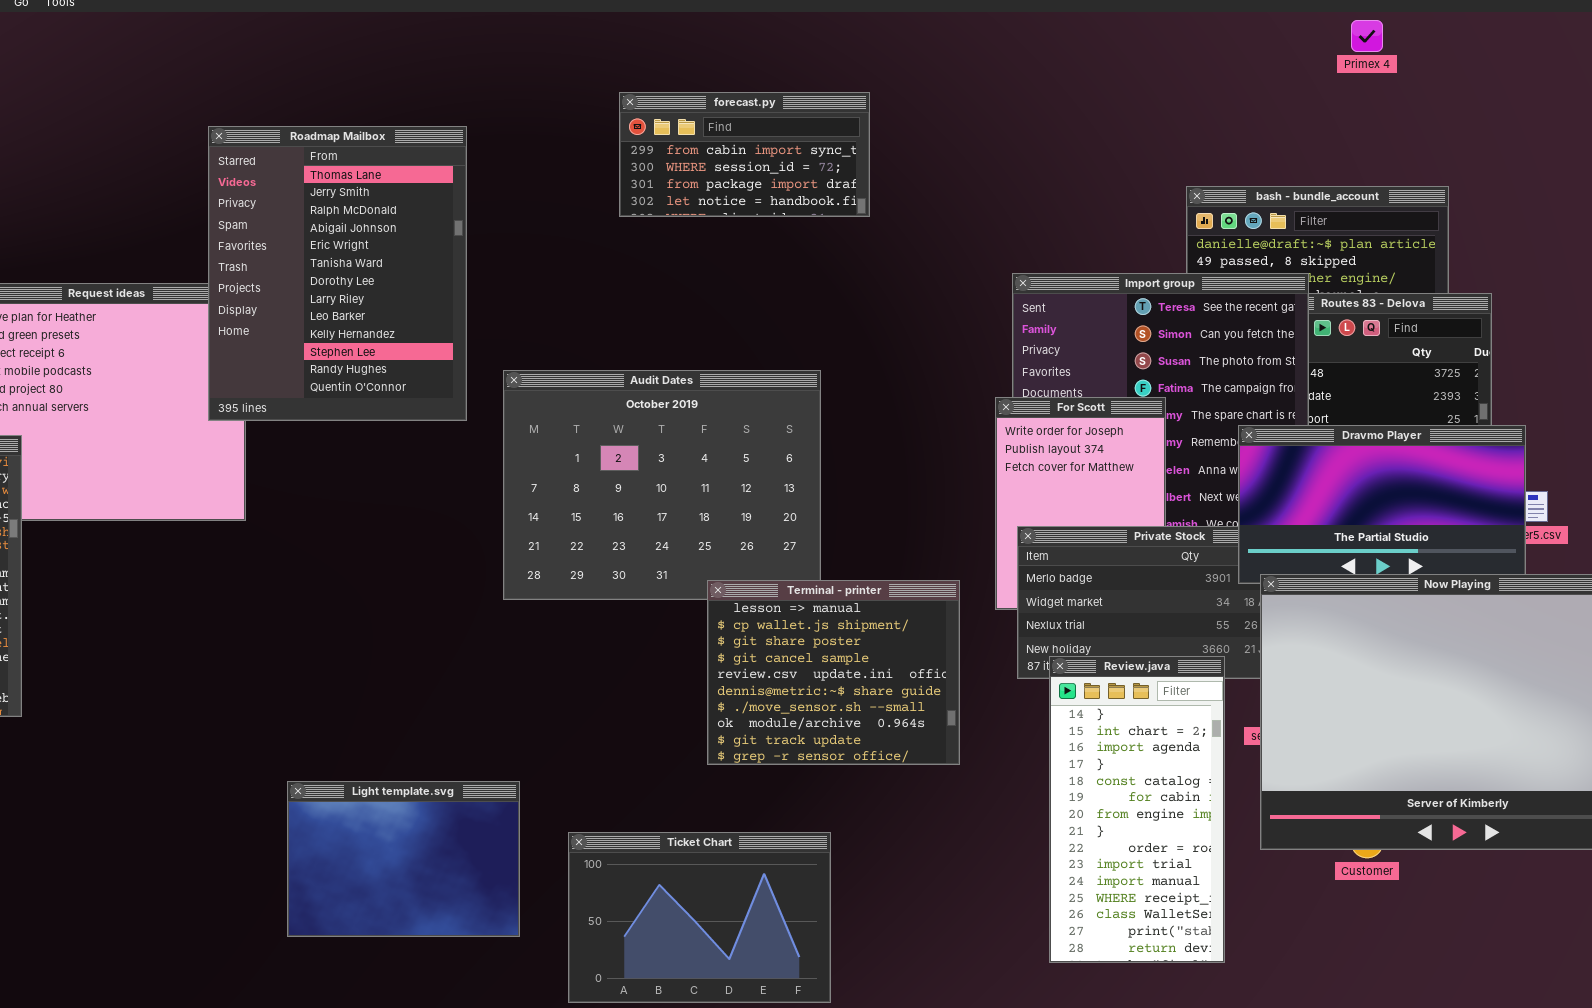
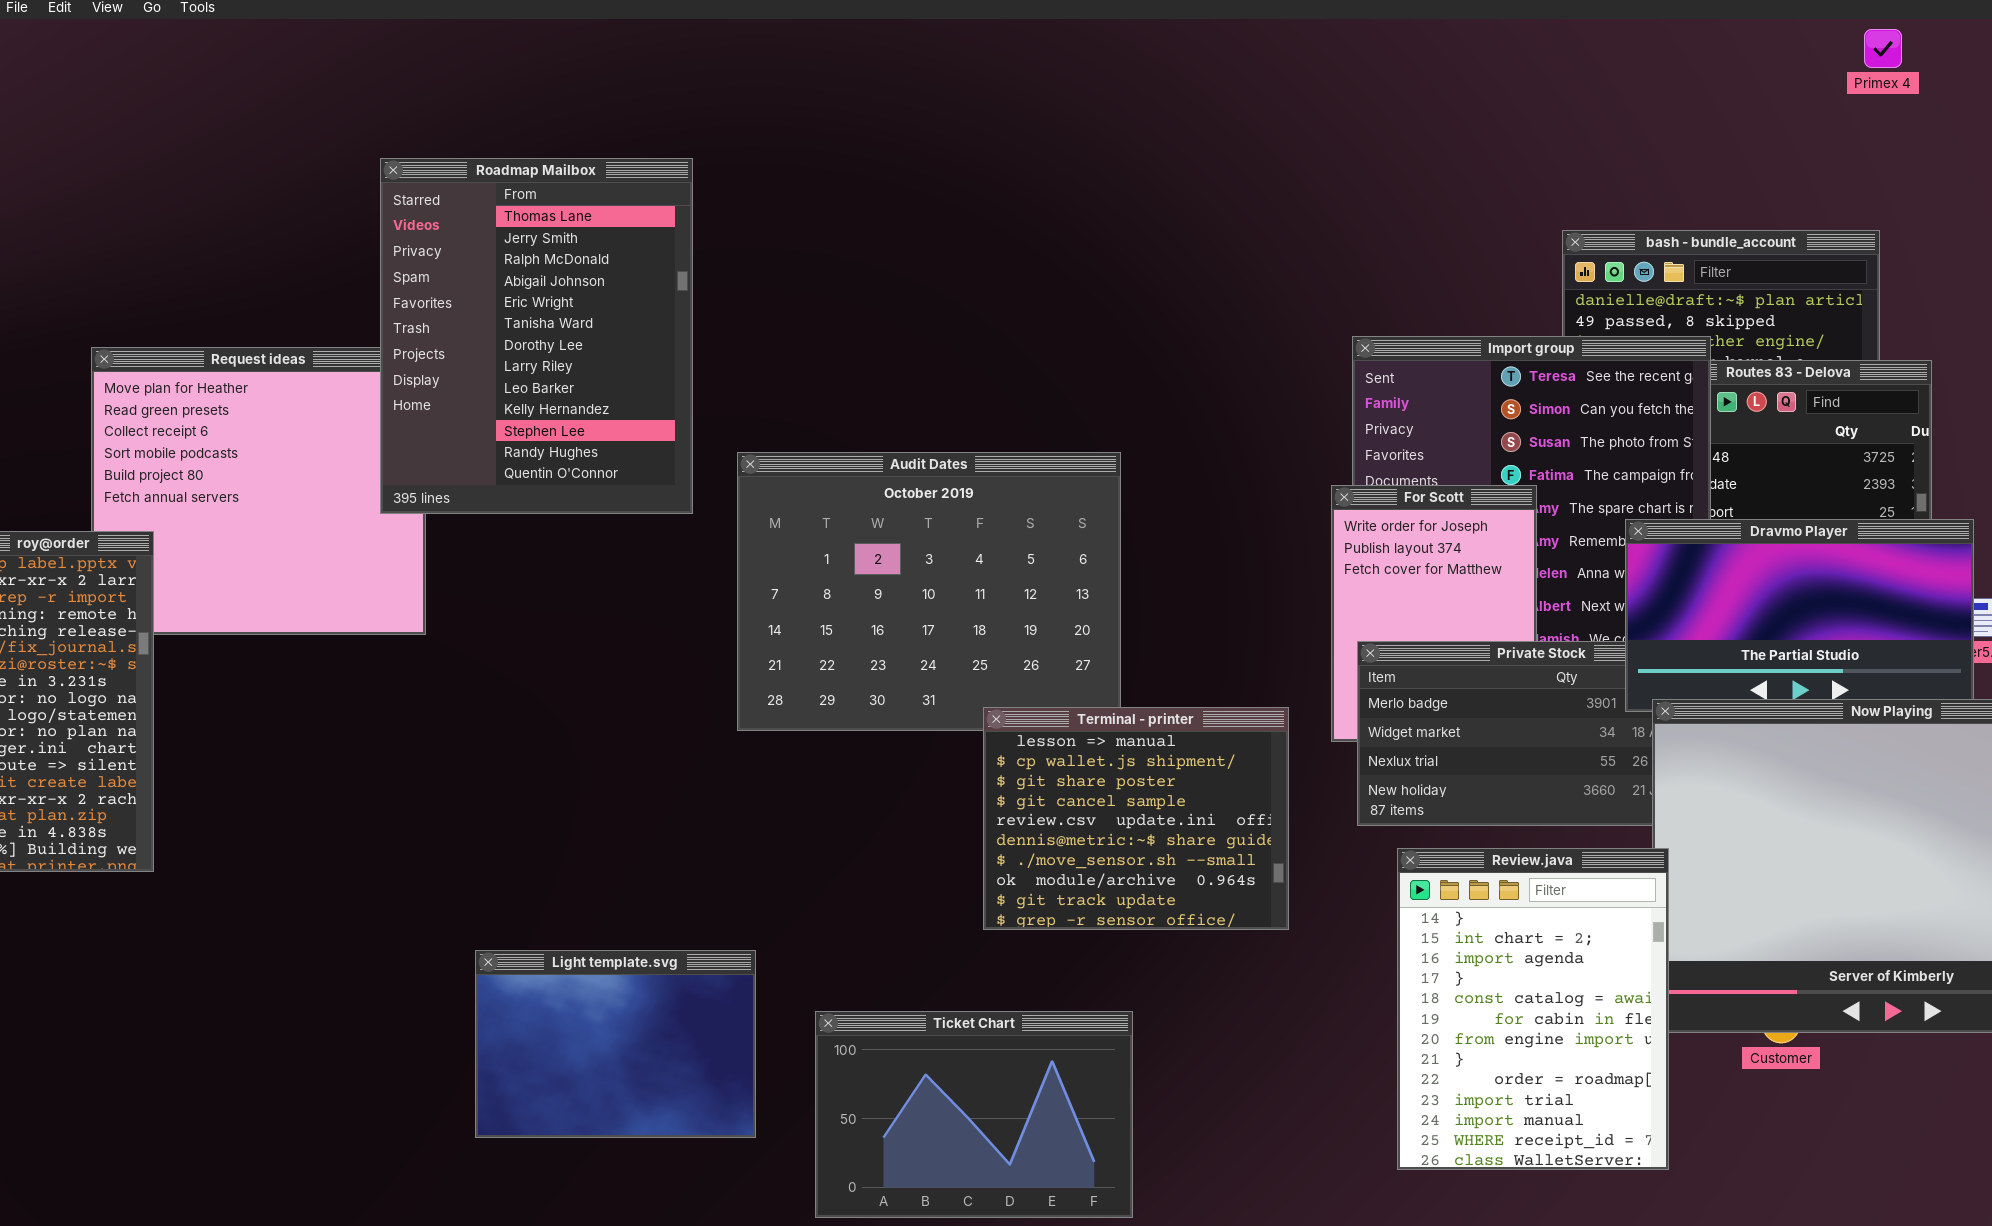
Primex 4: [1351,20,1383,52] -> [1864,29,1902,68], moved
forecast.py: [619,92,870,217] -> none, closed
Review.java: [1049,656,1225,963] -> [1397,848,1669,1170], resized

